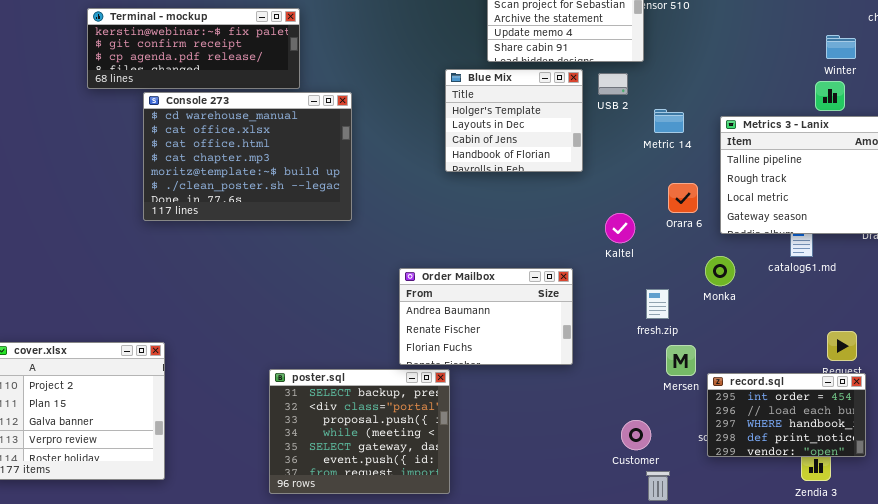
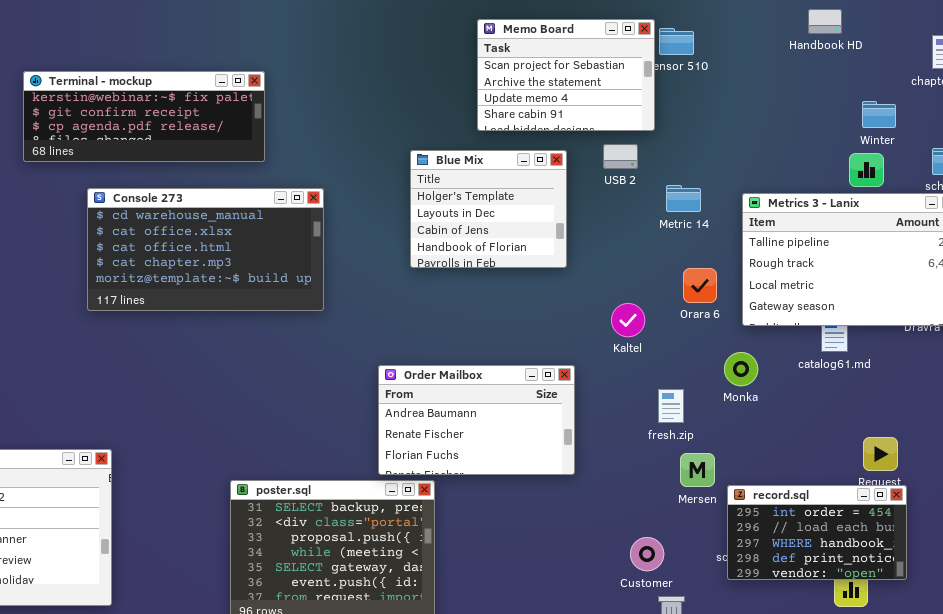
Blue Mix: [445,69,583,172] -> [410,150,567,268], moved
Console 273: [143,92,352,221] -> [87,188,324,311], resized

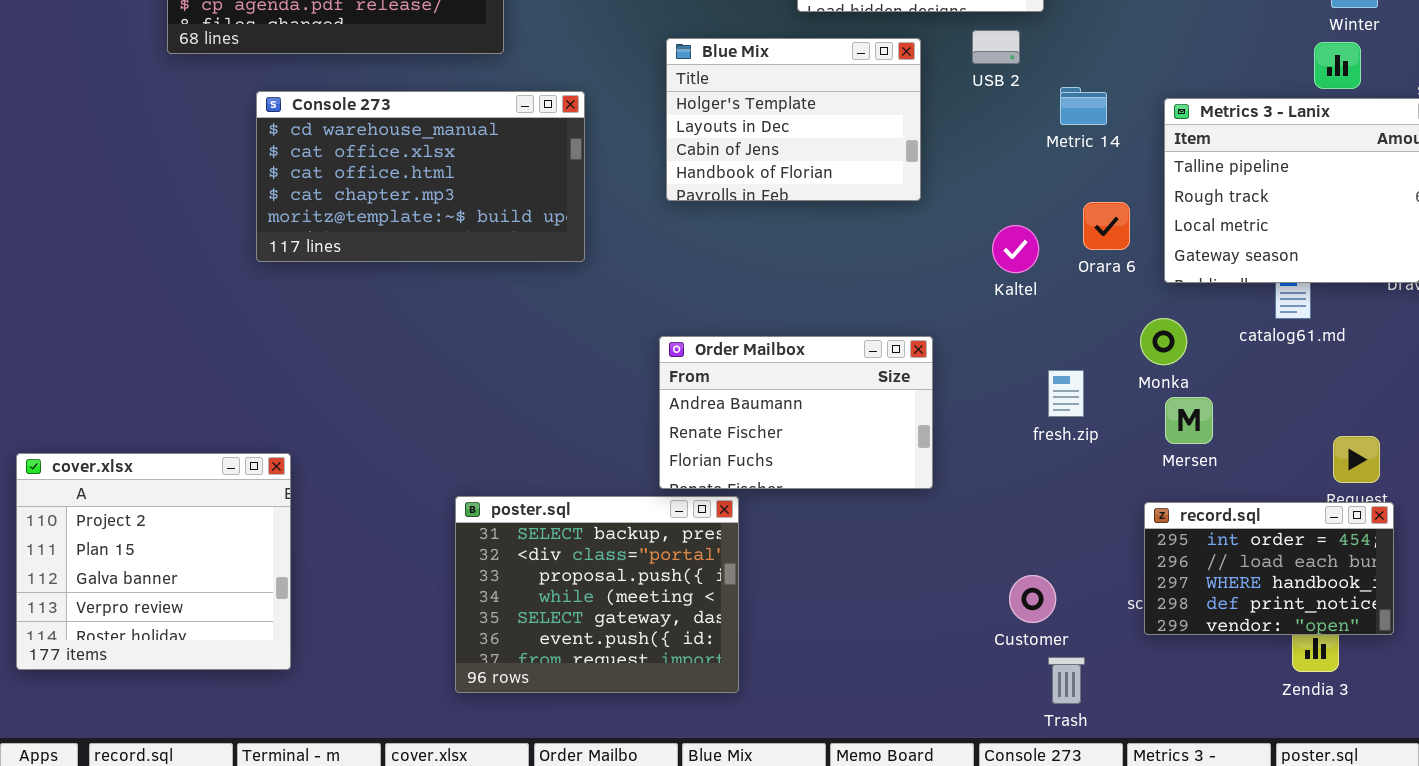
Blue Mix: [410,150,567,268] -> [666,38,921,201], resized
Kaltel: [611,303,645,337] -> [992,225,1039,273], moved
Mersen: [680,453,715,487] -> [1165,397,1213,444], moved

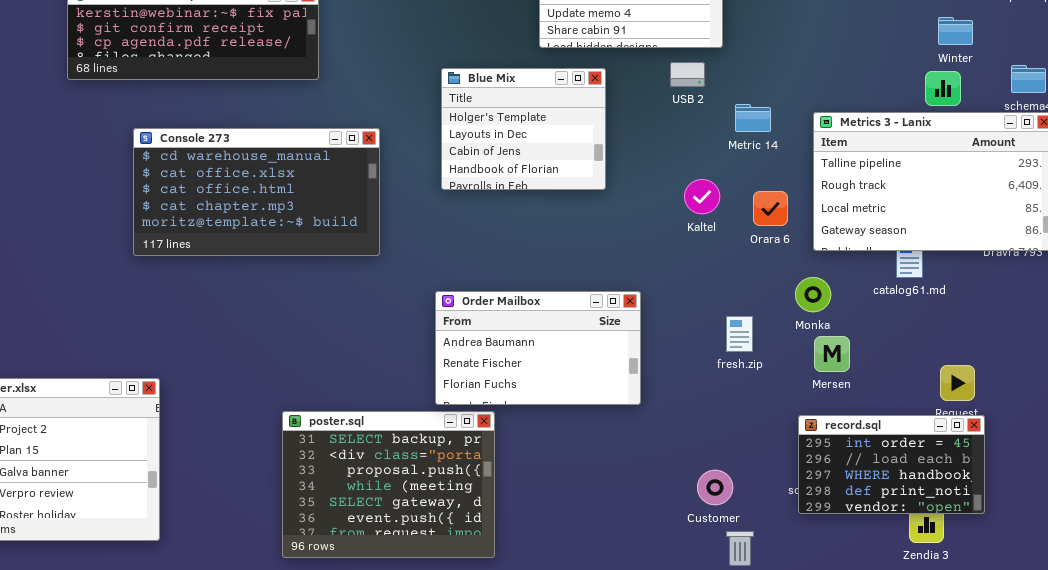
Blue Mix: [666,38,921,201] -> [441,68,606,190], resized
Console 273: [256,91,585,262] -> [133,128,380,256], moved
Kaltel: [992,225,1039,273] -> [684,179,720,214], moved

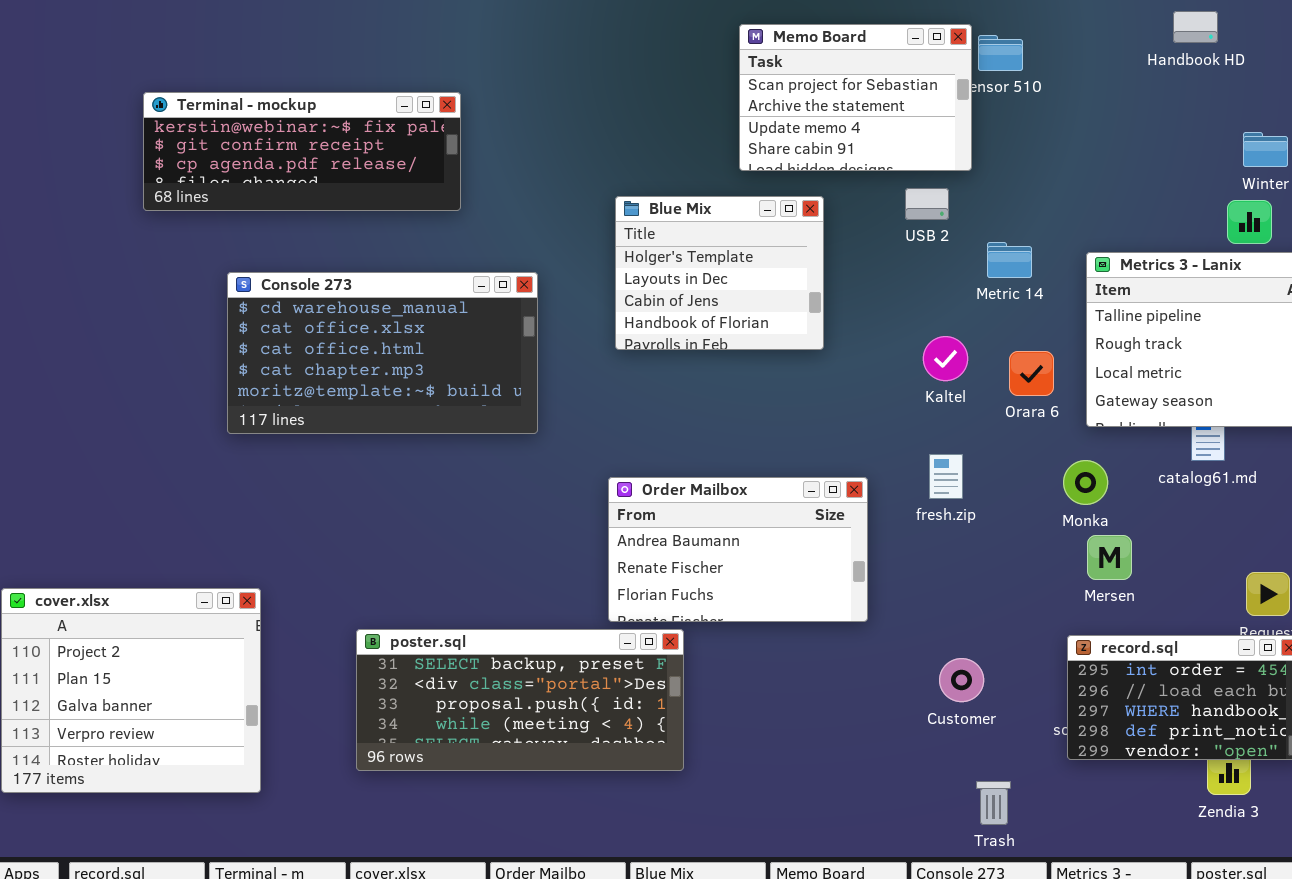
fresh.zip: [726,316,753,352] -> [929,454,963,499], moved
poster.sql: [282,411,495,558] -> [356,629,684,771], resized
Customer: [697,470,733,505] -> [939,658,984,702], moved

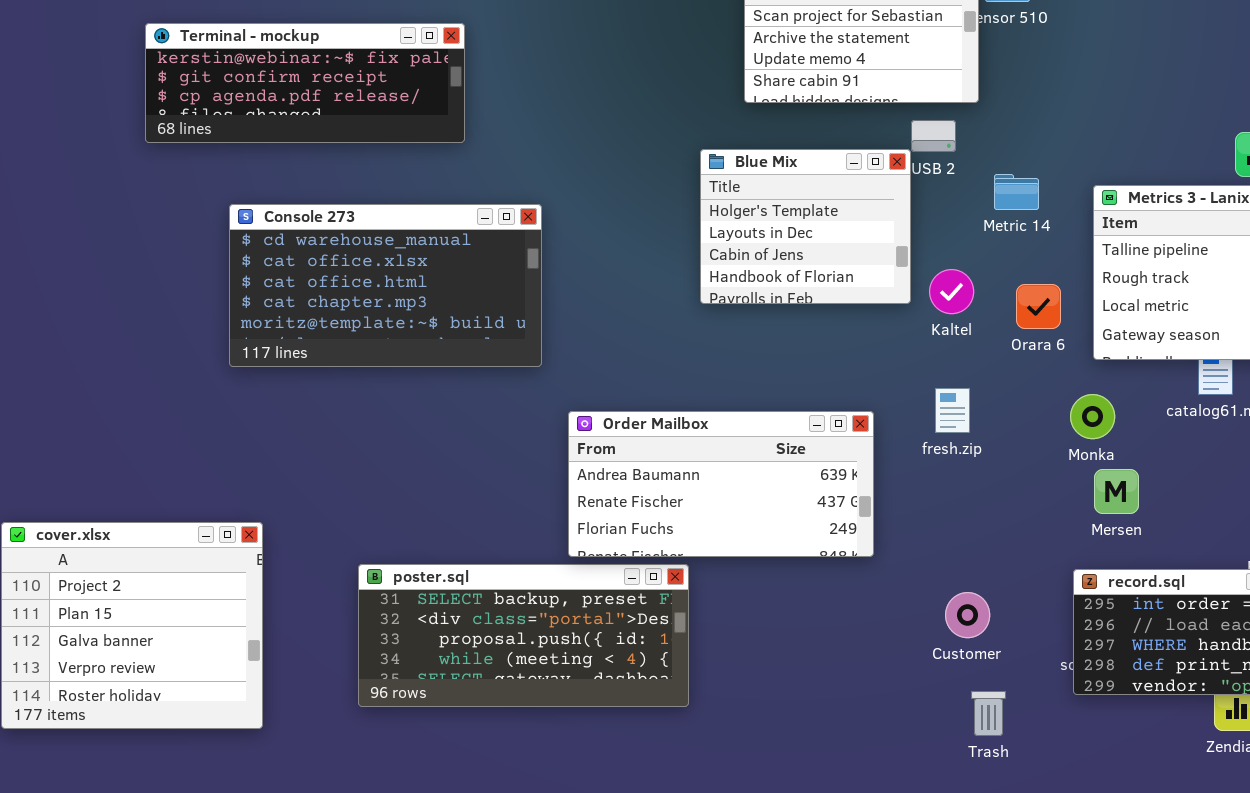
Blue Mix: [615,196,824,350] -> [700,149,911,304], moved
Order Mailbox: [608,477,868,622] -> [568,411,874,557], resized
Trash: [976,781,1011,825] -> [971,691,1006,736], moved

